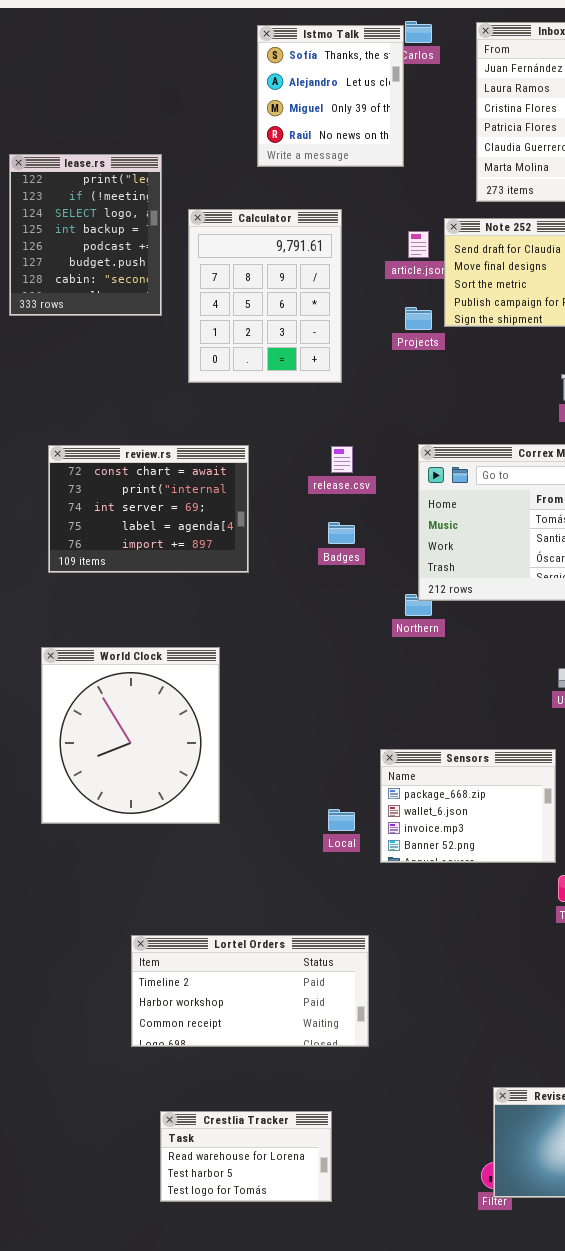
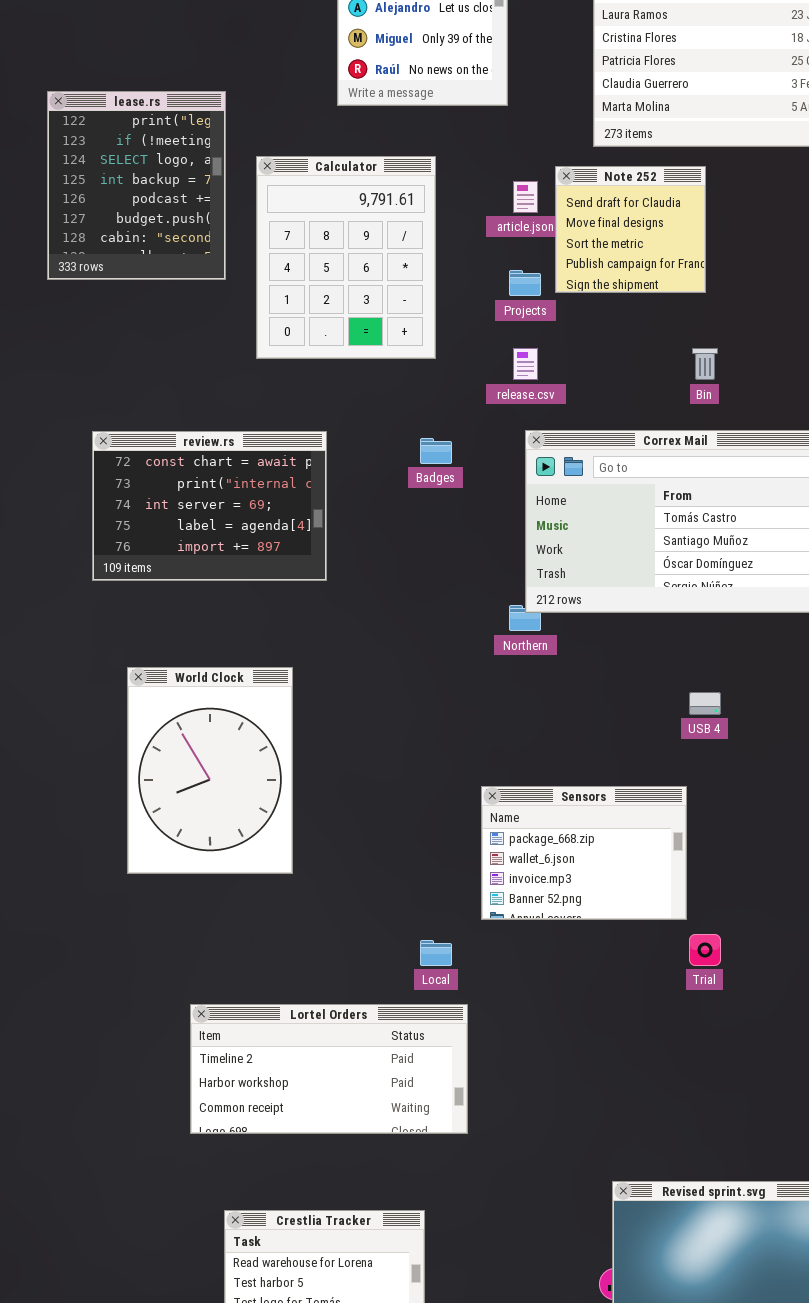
release.csv: [331,446,353,473] -> [513,348,538,380], moved
Badges: [328,522,355,544] -> [420,438,452,464], moved
World Clock: [41,647,220,824] -> [127,667,293,874], resized
Local: [328,809,355,831] -> [420,940,452,966], moved

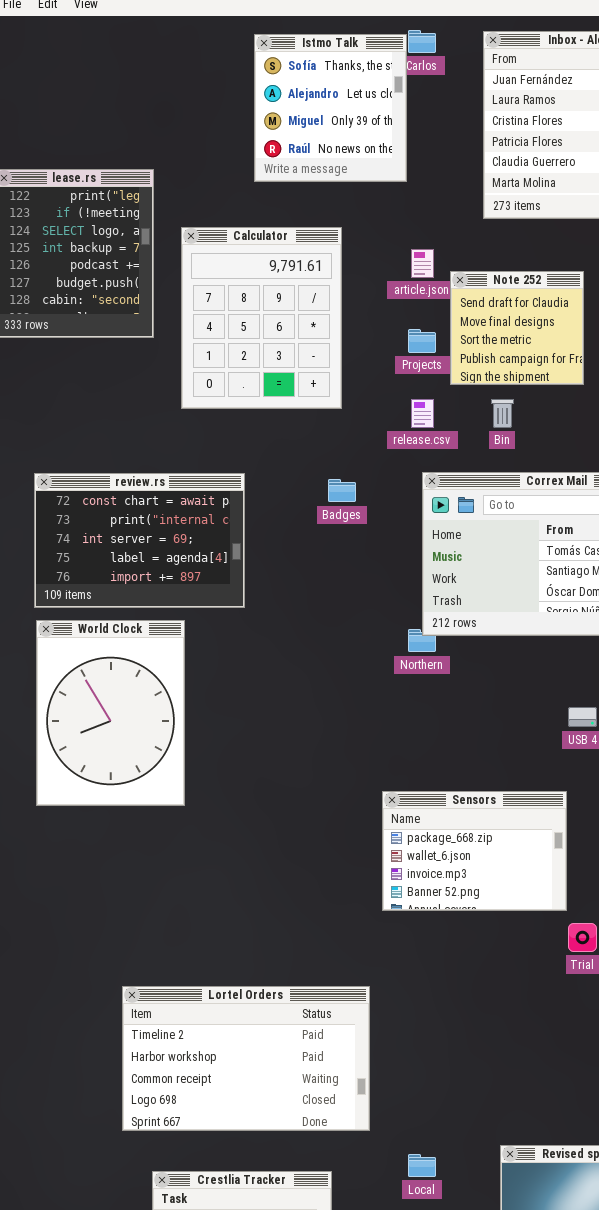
Note 252: [555,166,706,293] -> [450,271,584,385], moved
Bin: [692,348,718,380] -> [491,399,514,428], moved
World Clock: [127,667,293,874] -> [36,620,185,806], moved
Local: [420,940,452,966] -> [408,1154,436,1177], moved
Lortel Orders: [190,1004,468,1134] -> [122,986,370,1131], resized

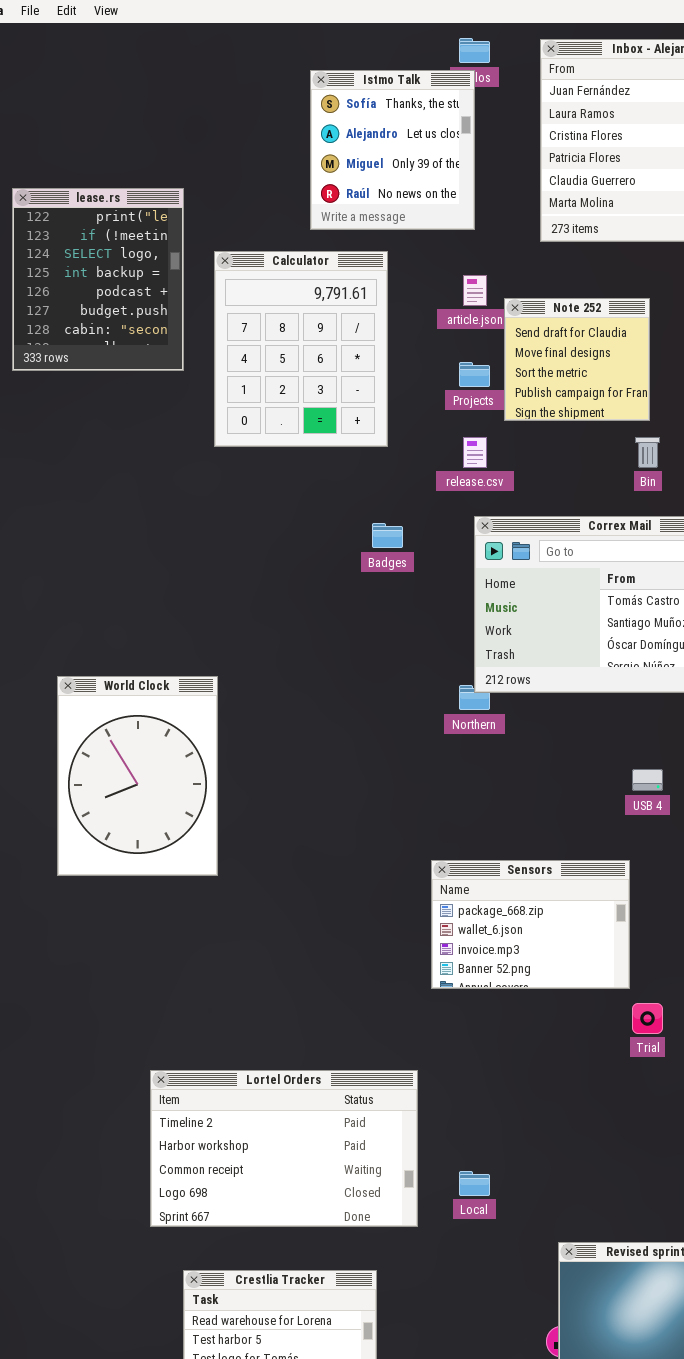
Istmo Talk: [254,34,407,182] -> [310,70,475,230], moved
Bin: [491,399,514,428] -> [635,437,660,468], moved
review.rs: [34,473,245,608] -> none, closed
Local: [408,1154,436,1177] -> [459,1171,490,1196], moved

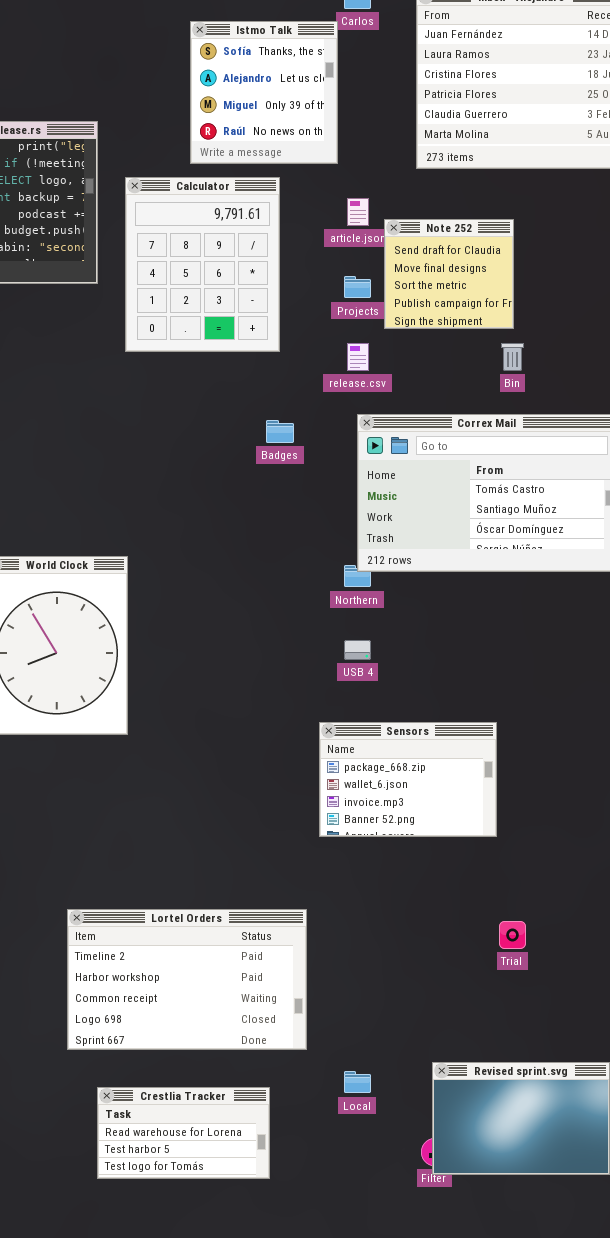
Istmo Talk: [310,70,475,230] -> [190,21,338,164], moved
USB 4: [632,769,663,791] -> [344,640,371,660], moved
Trial: [632,1003,663,1034] -> [499,921,526,949], moved
Local: [459,1171,490,1196] -> [344,1071,371,1093], moved

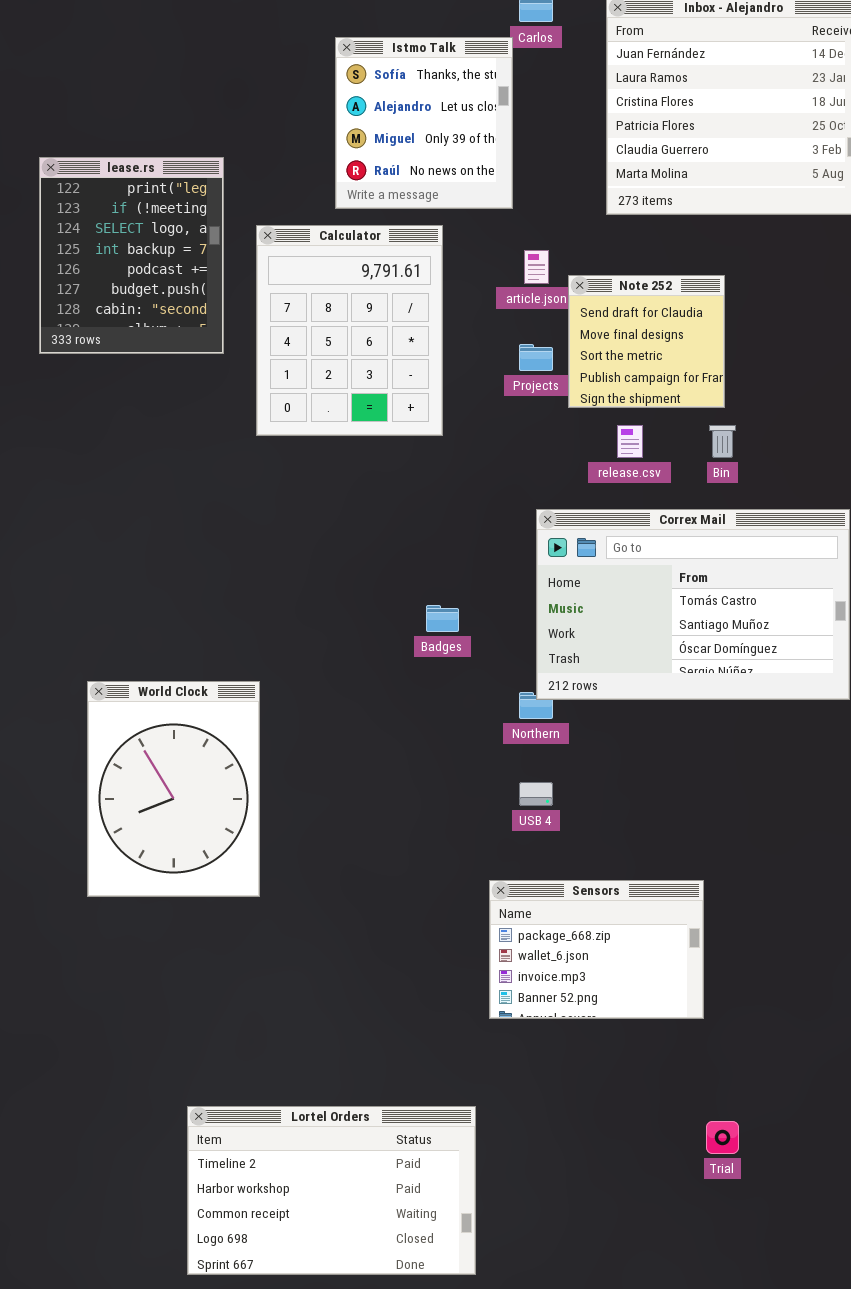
release.csv: [347,343,369,371] -> [617,425,643,458], moved
Badges: [266,420,294,443] -> [426,605,459,632], moved

